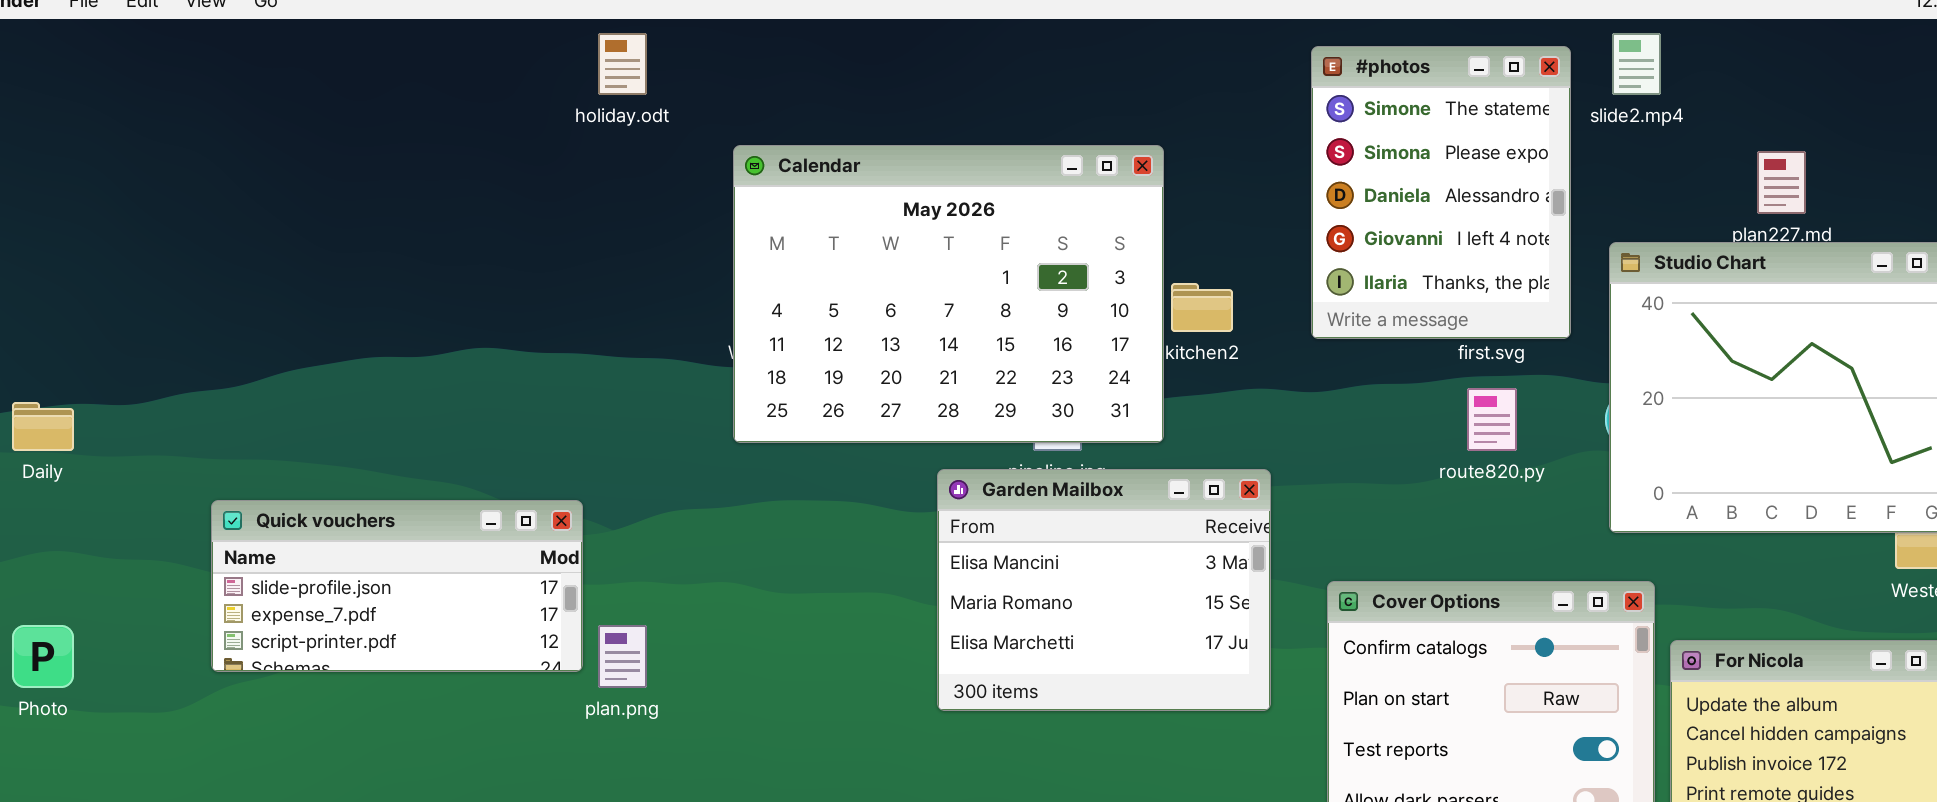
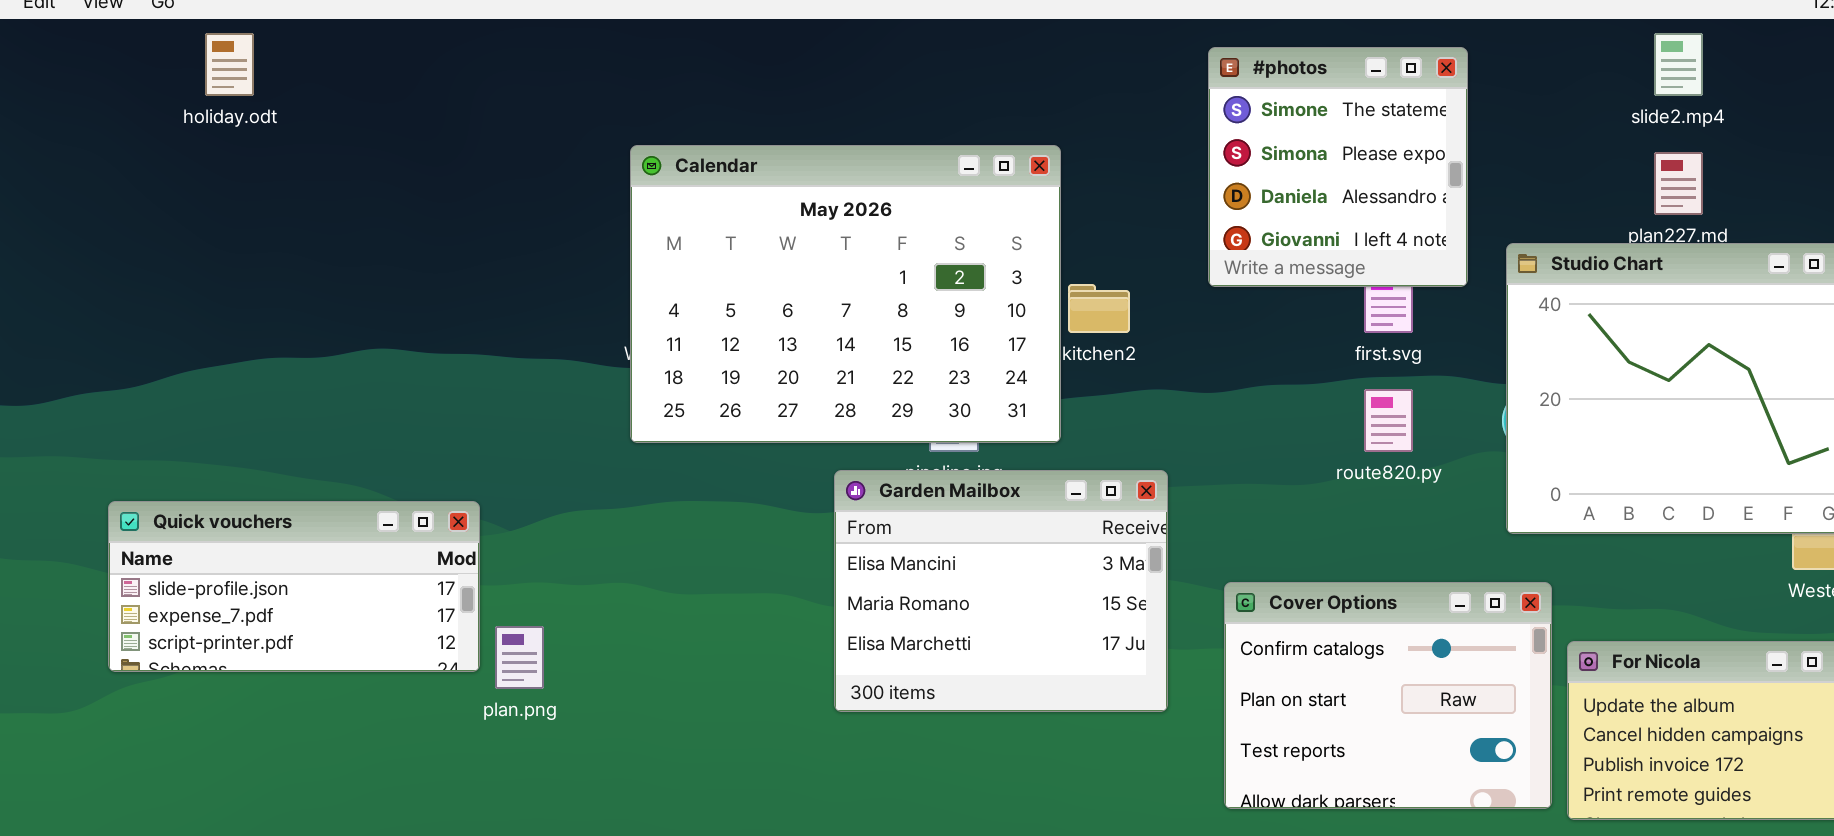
holiday.odt: [598,33,647,95] -> [205,33,254,96], moved
slide2.mp4: [1612,33,1661,95] -> [1654,33,1703,96], moved
#photos: [1311,46,1571,339] -> [1208,47,1468,287], resized

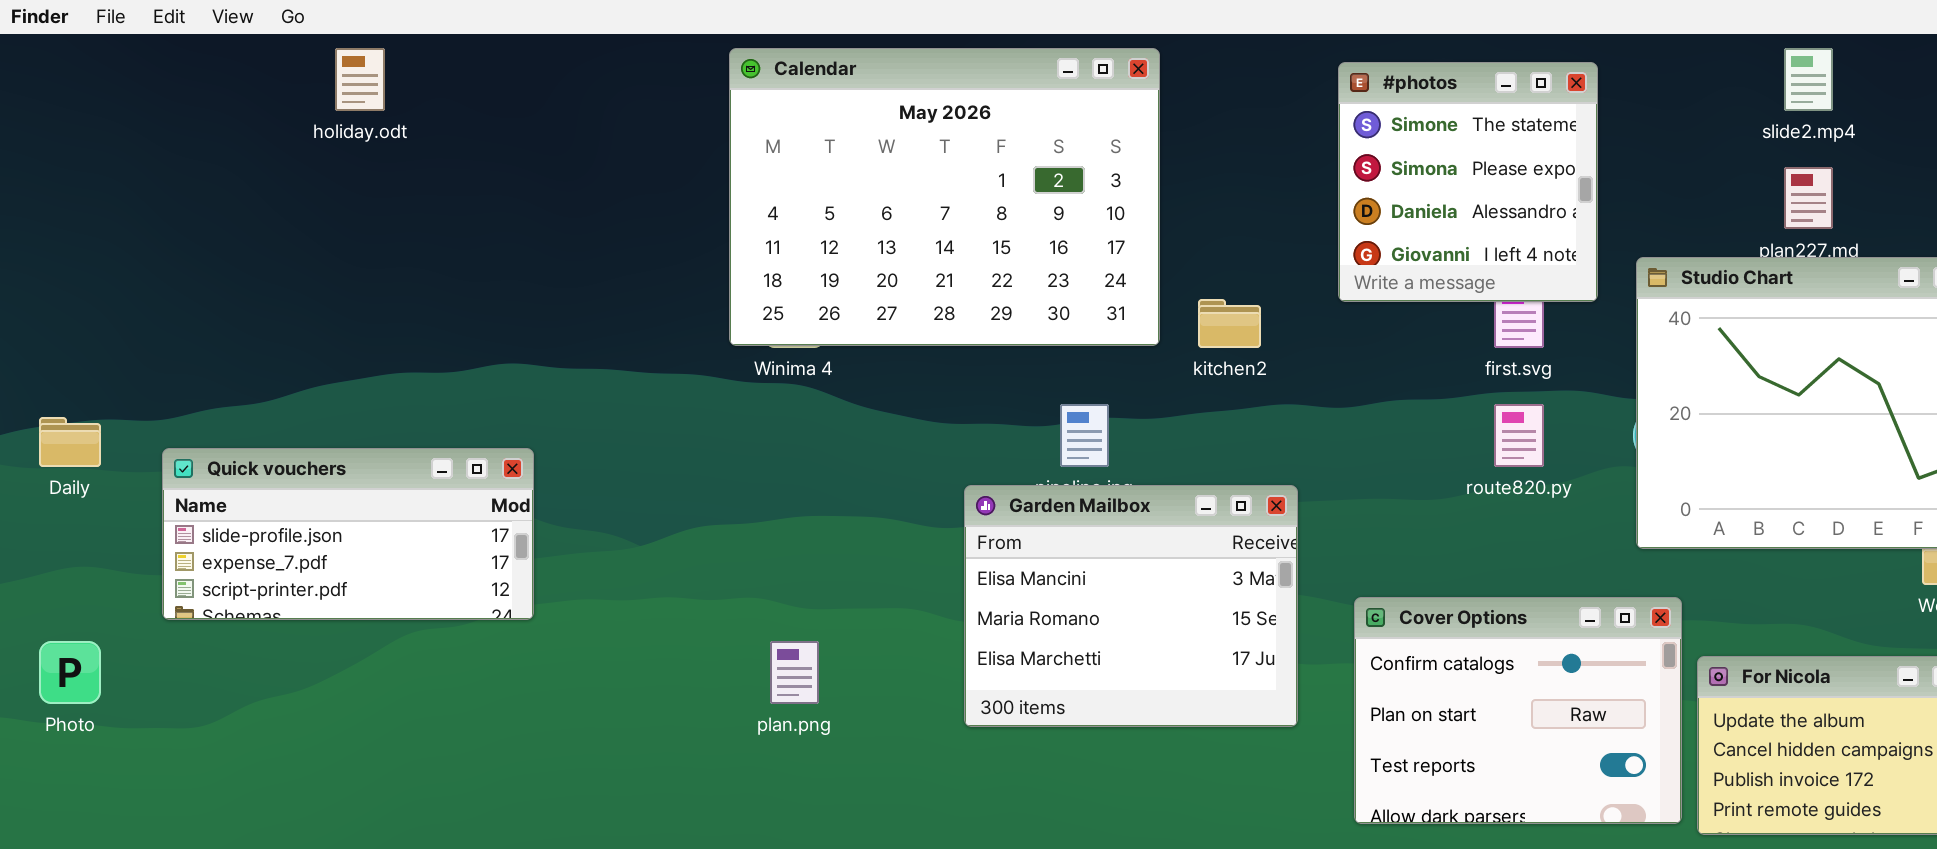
Calendar: [630,145,1061,443] -> [729,48,1160,346], moved
Quick vouchers: [108,501,480,672] -> [162,448,534,620], moved
plan.png: [495,626,544,689] -> [770,641,819,704], moved

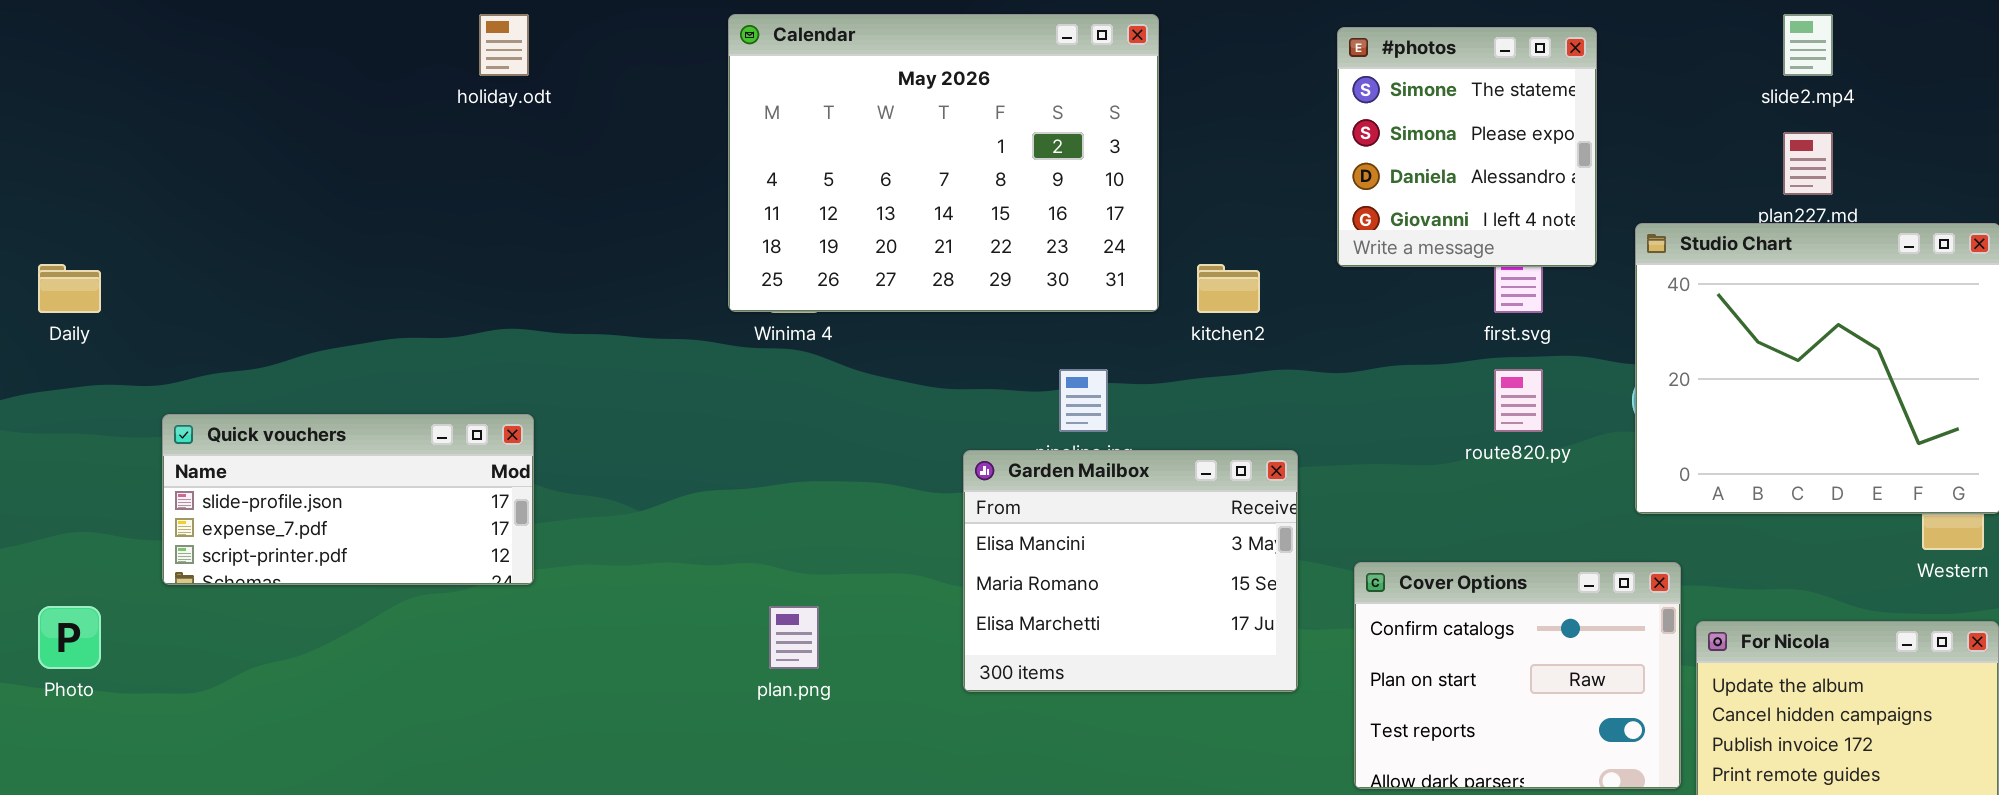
holiday.odt: [335,48,385,111] -> [479,14,529,76], moved
Daily: [39,417,101,467] -> [38,264,101,313], moved

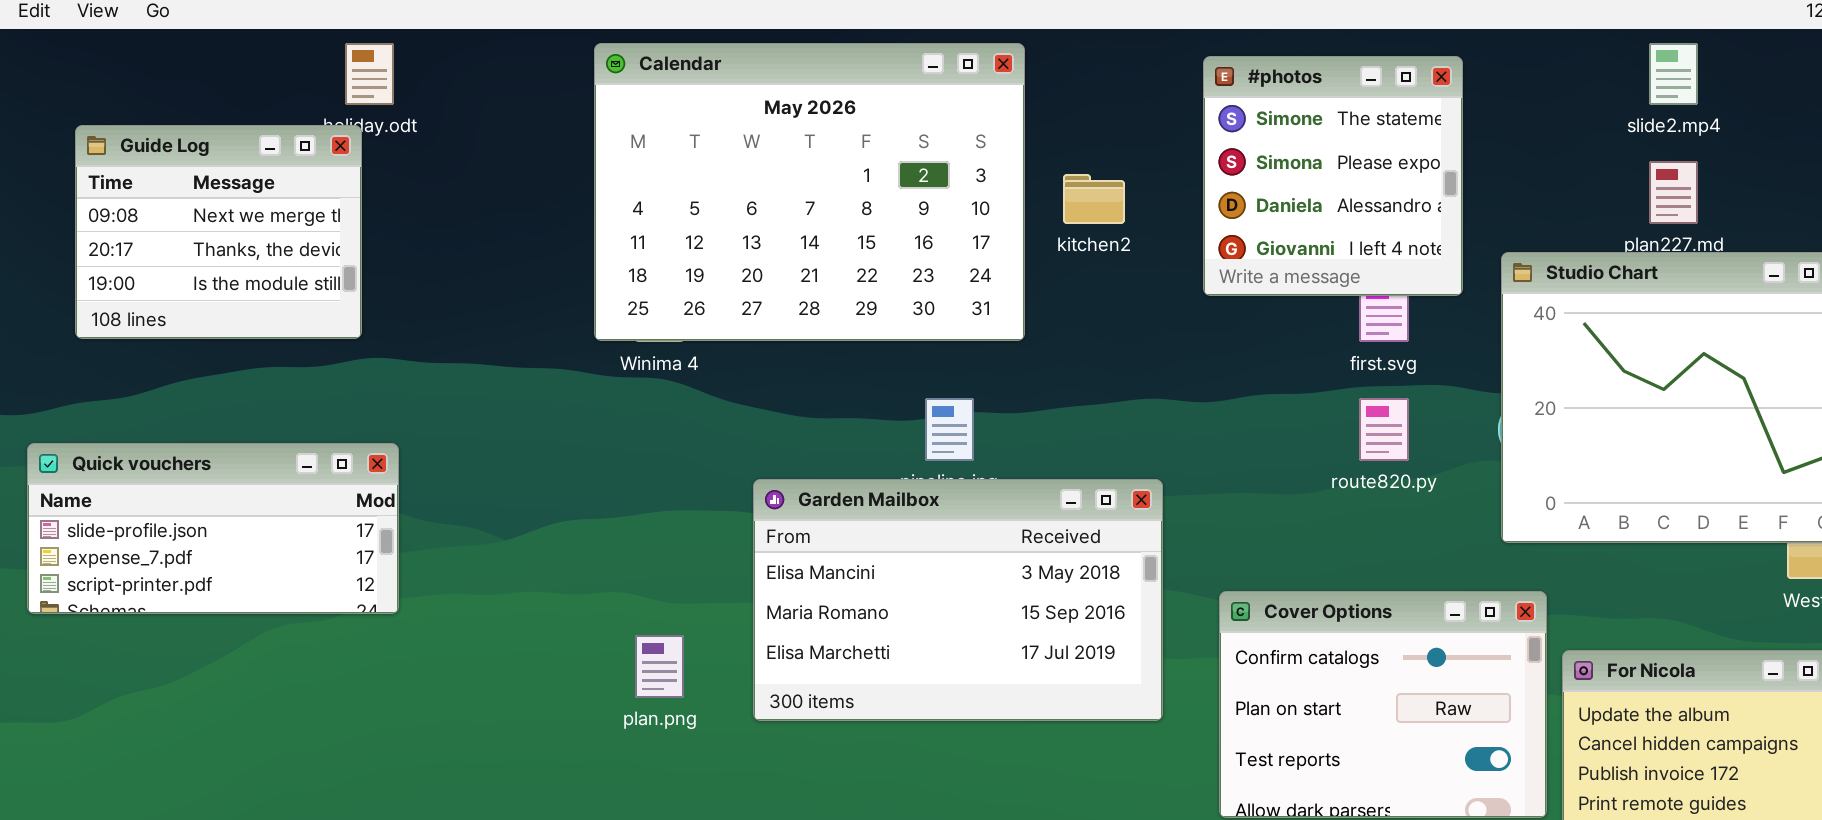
Guide Log: none -> [75,125,362,339], opened
kitchen2: [1197,264,1260,313] -> [1063,174,1125,224], moved
Garden Mailbox: [963,450,1298,692] -> [753,479,1163,721], resized

